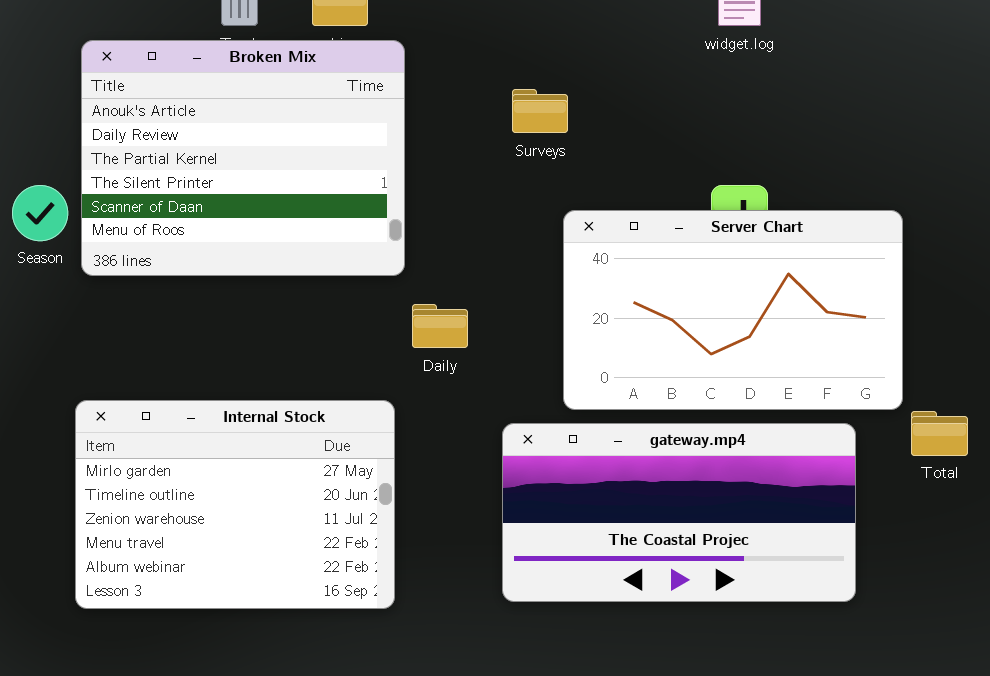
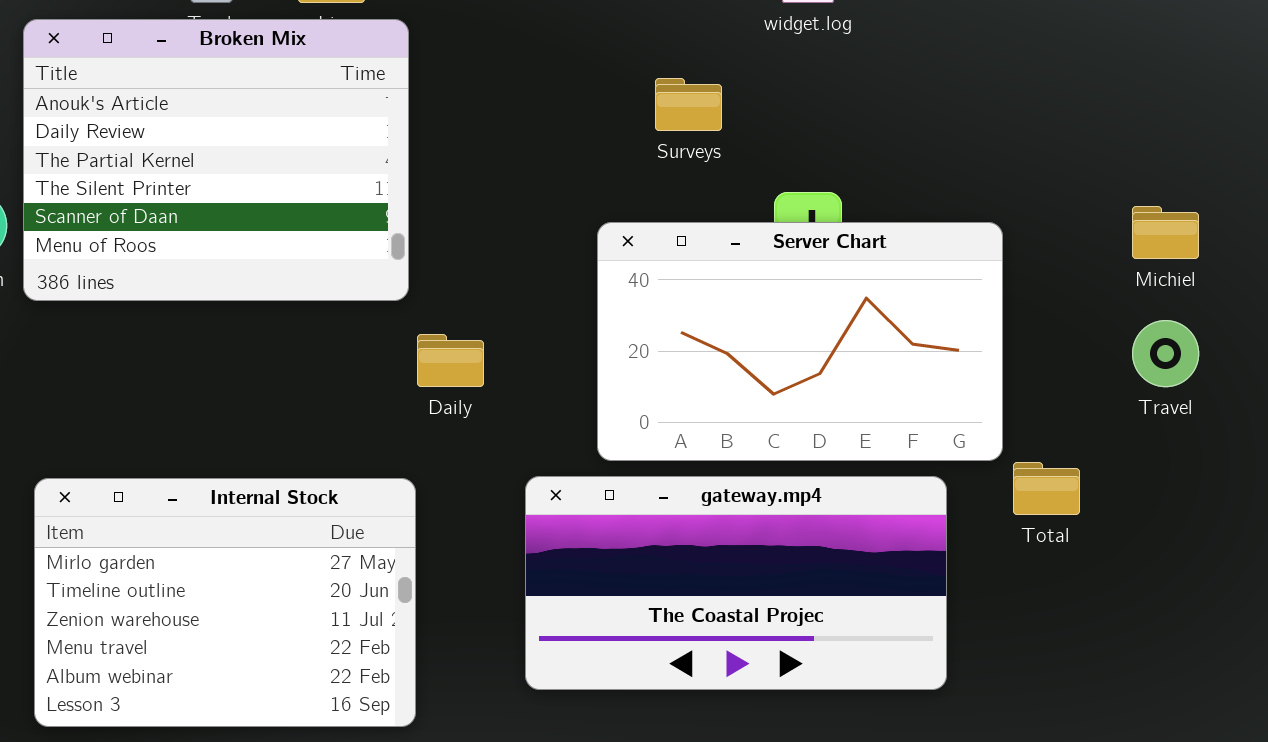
Surveys: [512,89,568,133] -> [655,78,722,131], moved
Internal Stock: [75,400,395,609] -> [34,478,416,727], moved

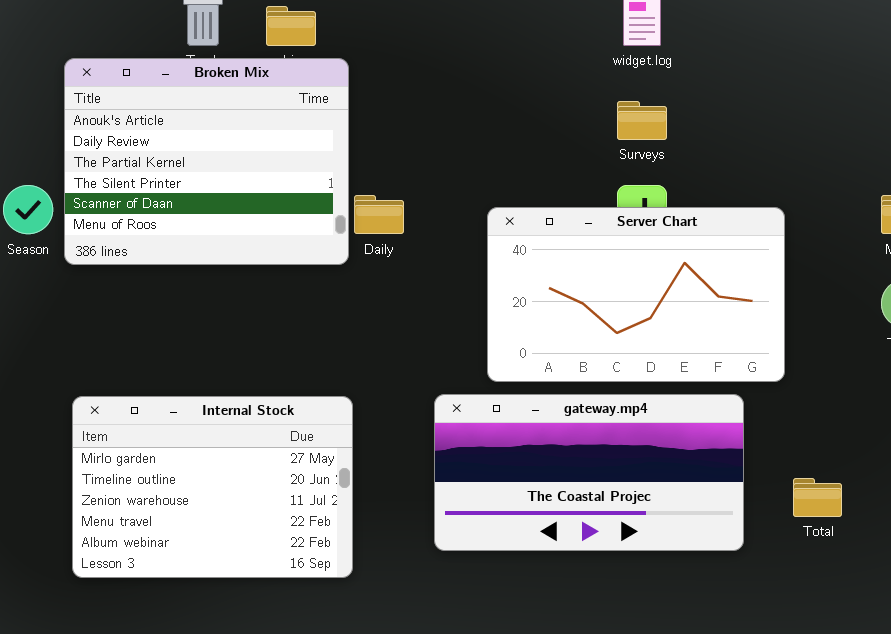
Surveys: [655,78,722,131] -> [617,101,667,140], moved
Daily: [417,334,484,387] -> [354,195,404,234], moved
Total: [1013,462,1080,515] -> [793,478,842,517], moved

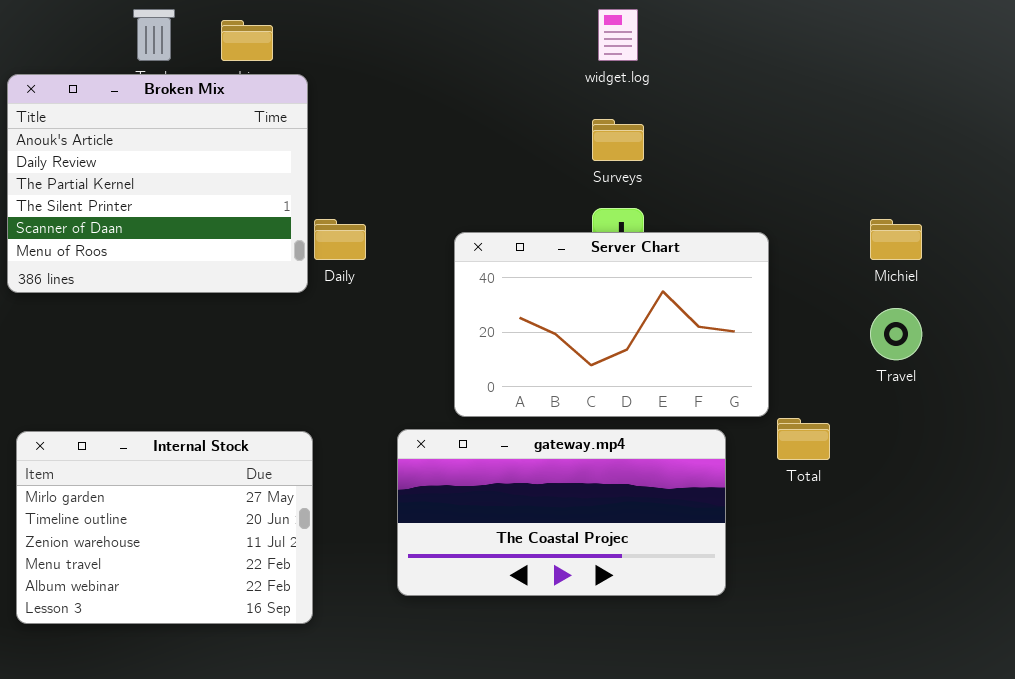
Total: [793,478,842,517] -> [777,418,830,460], moved

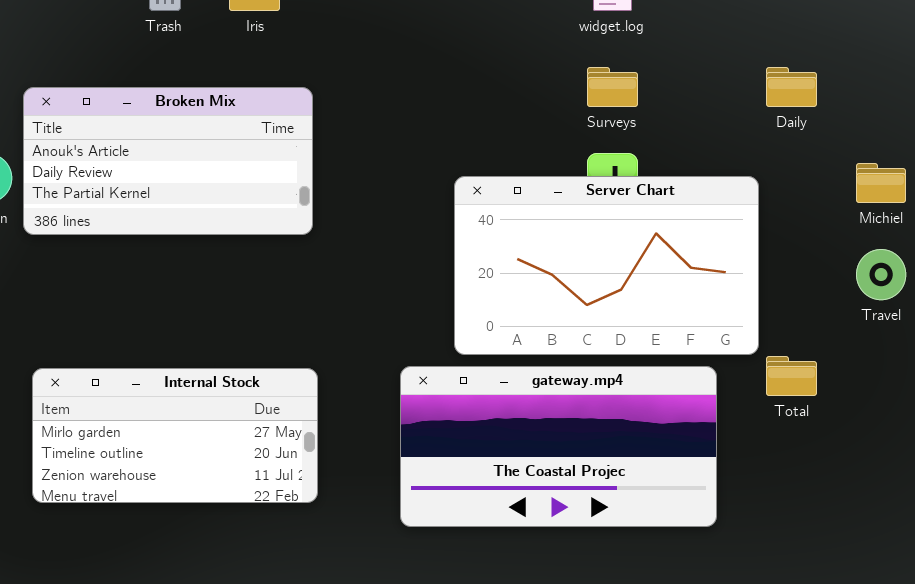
Broken Mix: [7,74,308,293] -> [23,87,313,235], resized
Daily: [314,219,366,260] -> [766,67,817,107], moved
Internal Stock: [16,431,313,624] -> [32,368,318,503], resized

